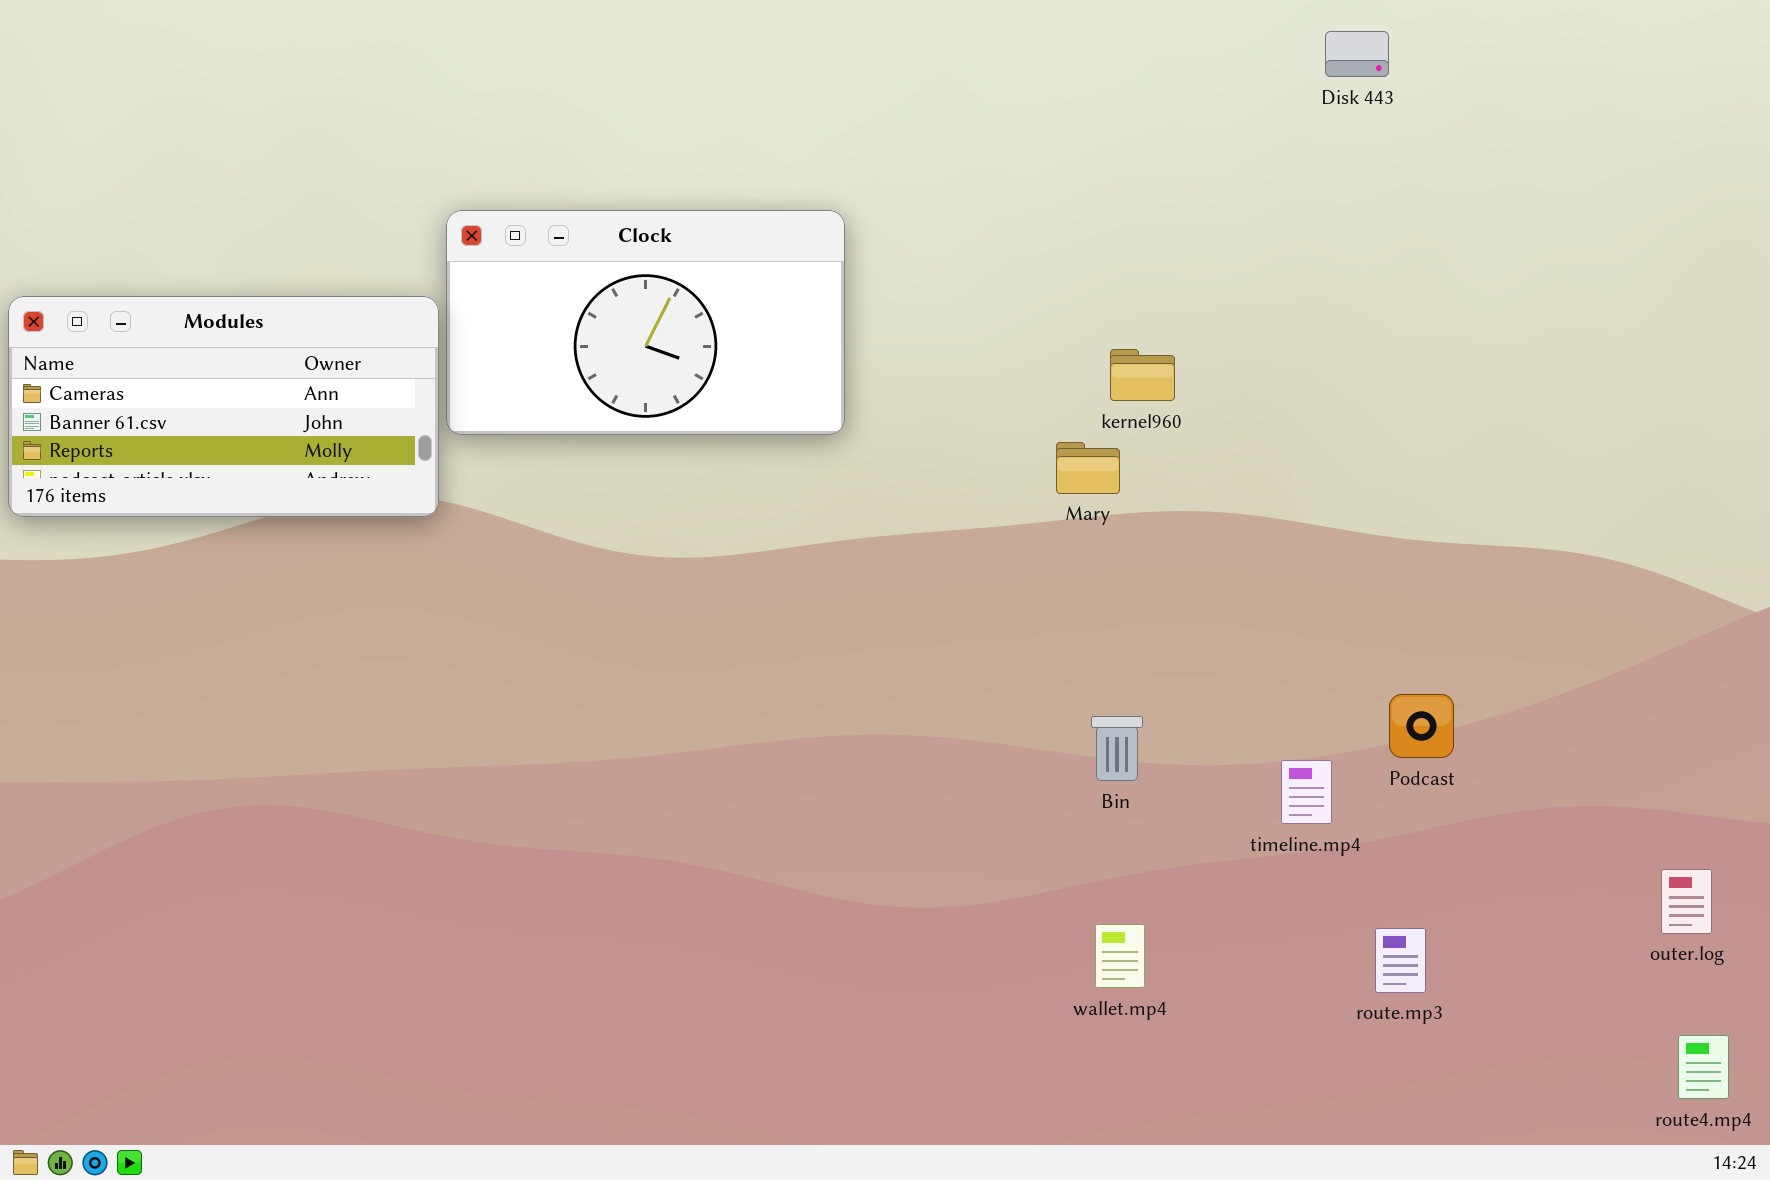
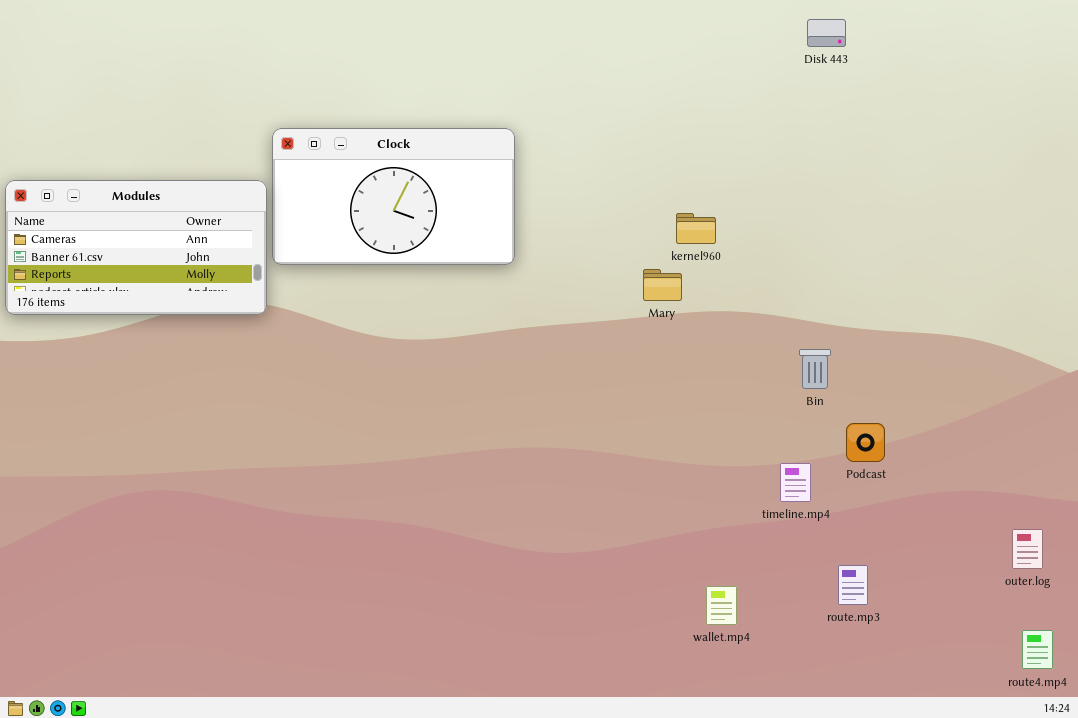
Bin: [1091,716,1143,781] -> [799,349,831,389], moved
wallet.mp4: [1095,924,1145,988] -> [706,586,737,625], moved

